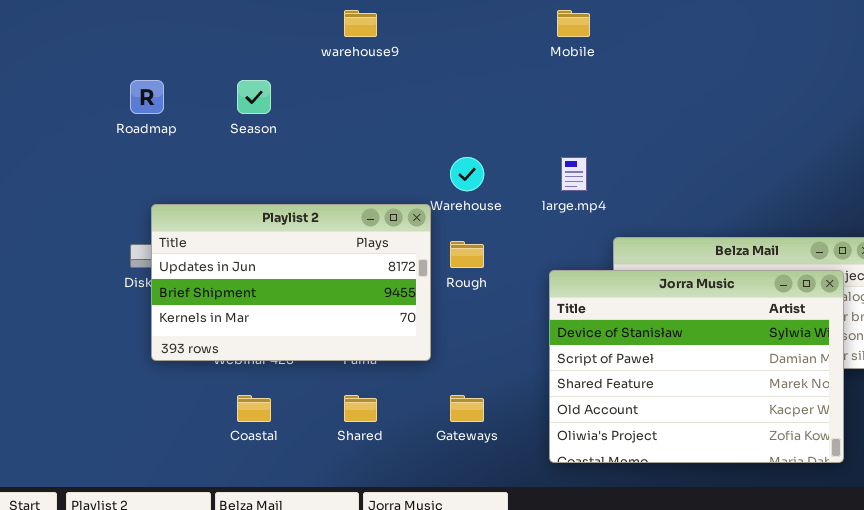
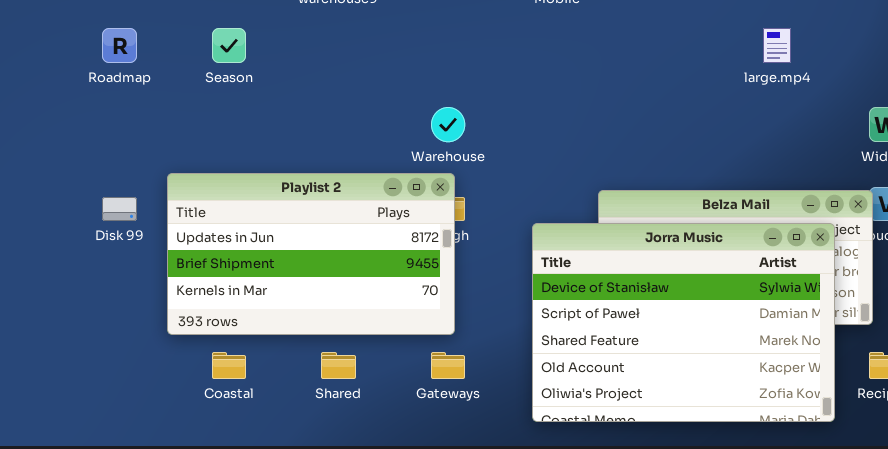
large.mp4: [561,157,587,191] -> [763,28,791,63], moved
Playlist 2: [151,204,431,361] -> [167,173,455,335], moved

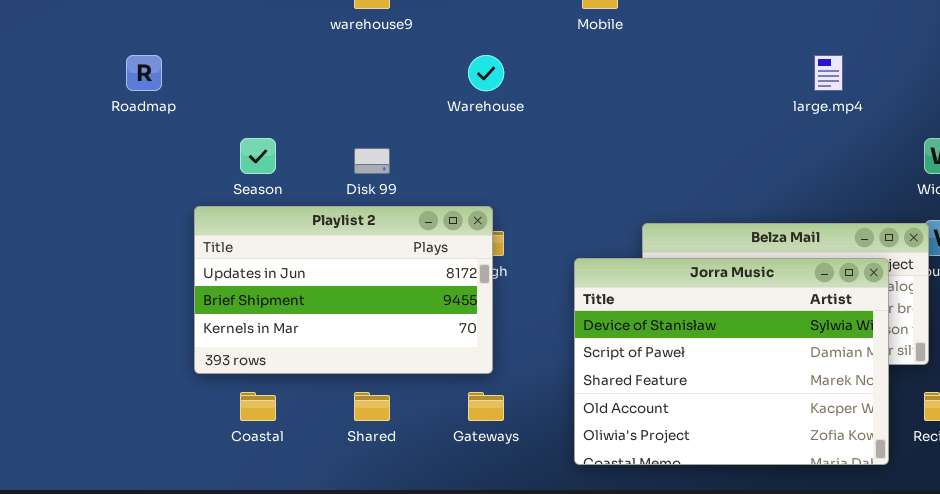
Season: [212,28,246,63] -> [240,138,276,174], moved
Warehouse: [431,107,465,142] -> [468,55,504,91], moved
Disk 99: [102,197,137,221] -> [354,148,390,174], moved

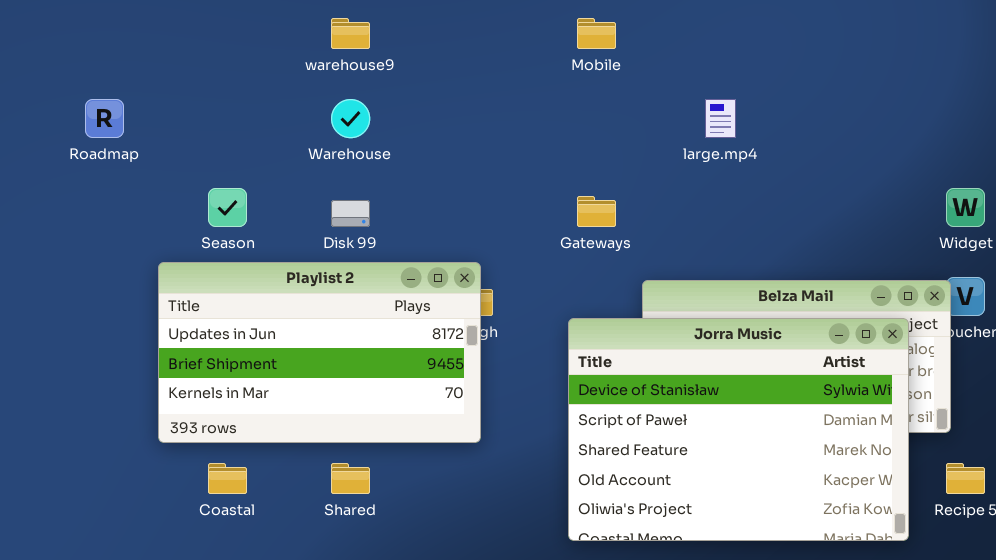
Warehouse: [468,55,504,91] -> [331,99,370,138], moved
large.mp4: [814,55,843,91] -> [705,99,736,138], moved
Gateways: [468,392,504,421] -> [577,196,616,227], moved

